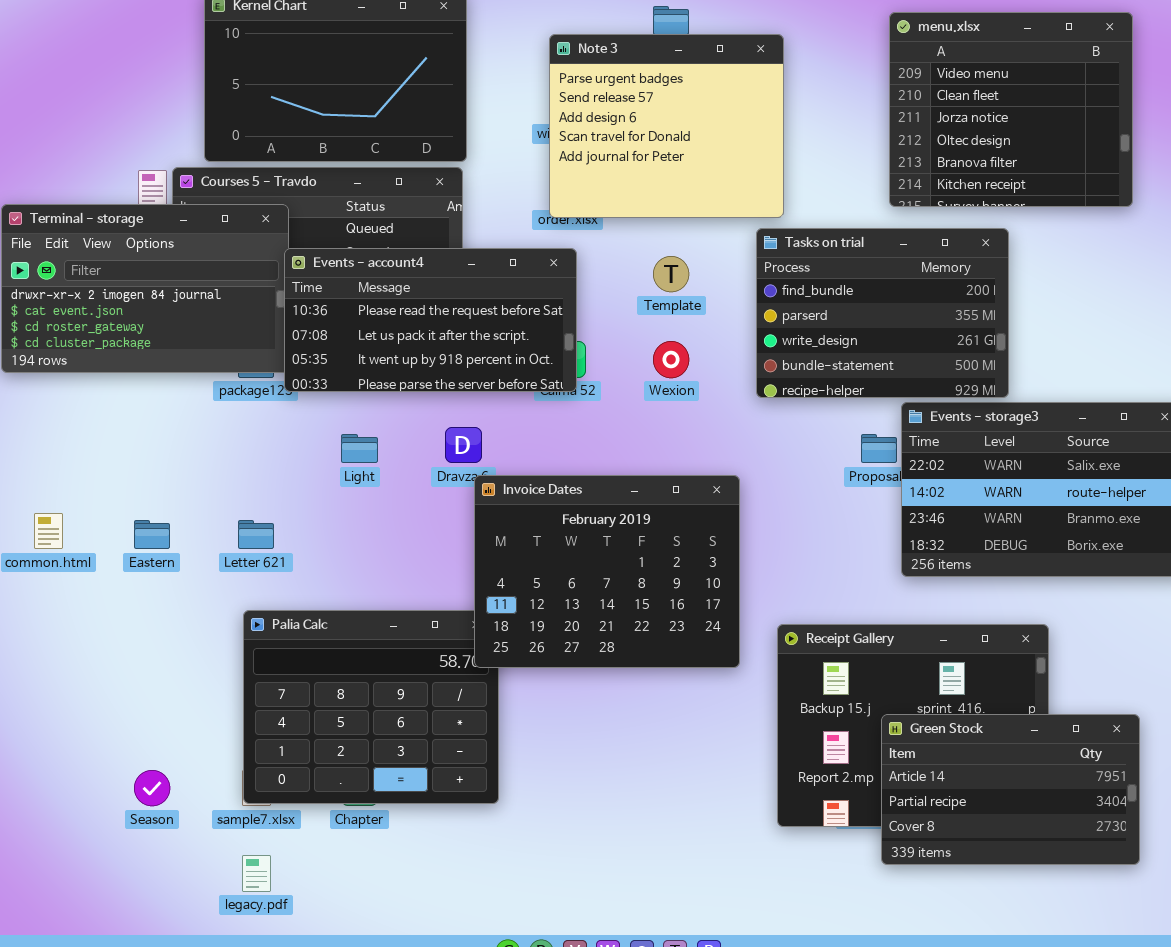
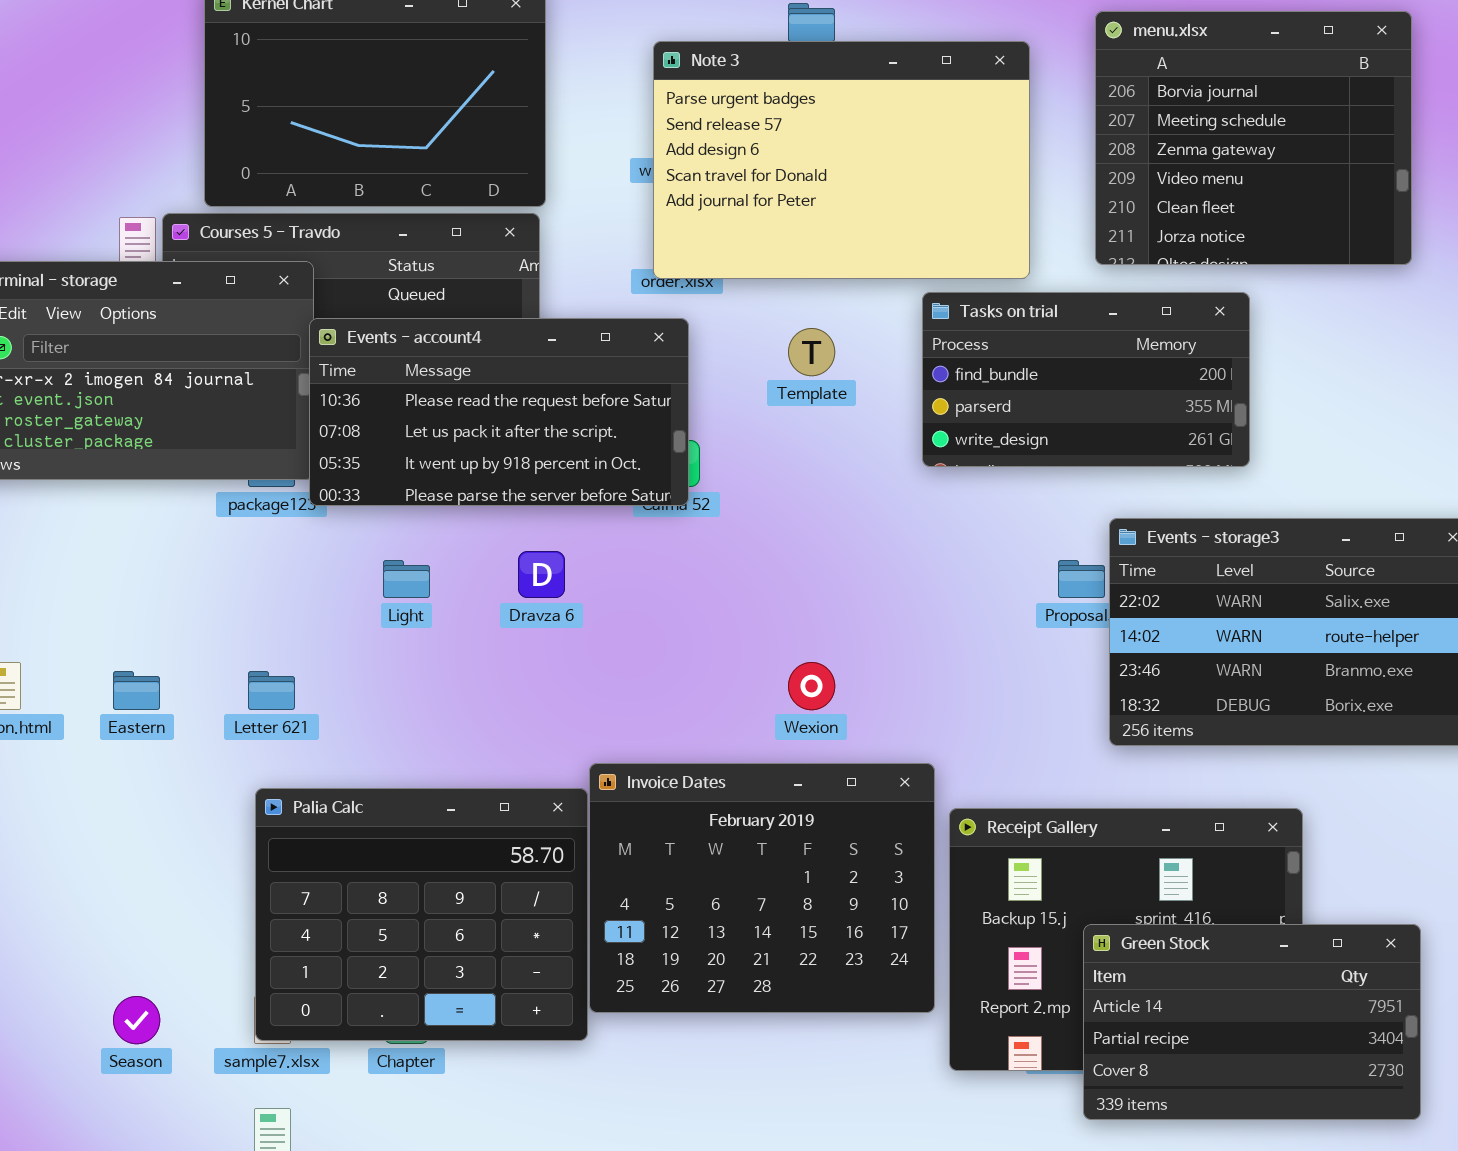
menu.xlsx: [889,12,1133,207] -> [1095,11,1412,265], scrolled up 3 rows
Note 3: [549,34,784,218] -> [653,41,1030,279], resized
Tasks on trial: [756,228,1009,398] -> [922,292,1250,467], resized
Wexion: [653,341,689,378] -> [788,662,835,710], moved
Invoice Dates: [474,475,740,668] -> [589,763,935,1013], moved

